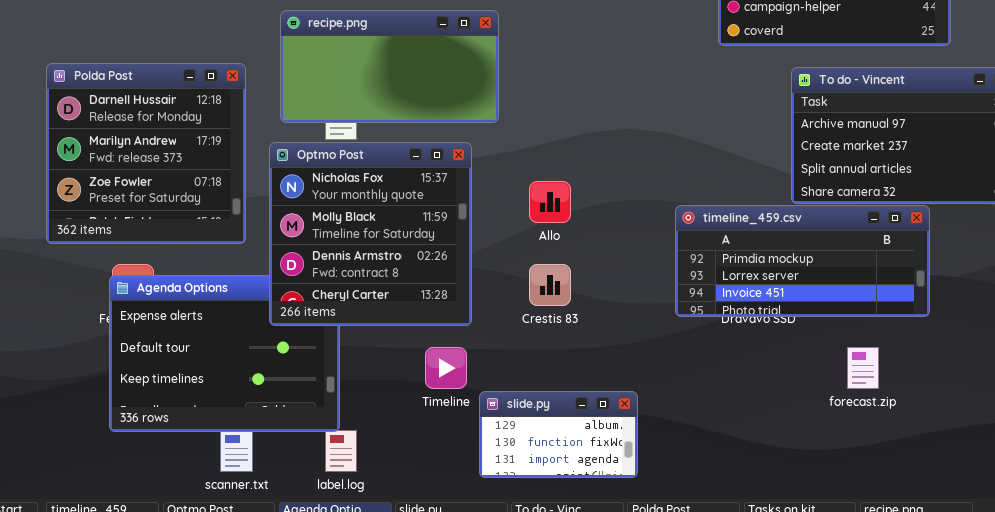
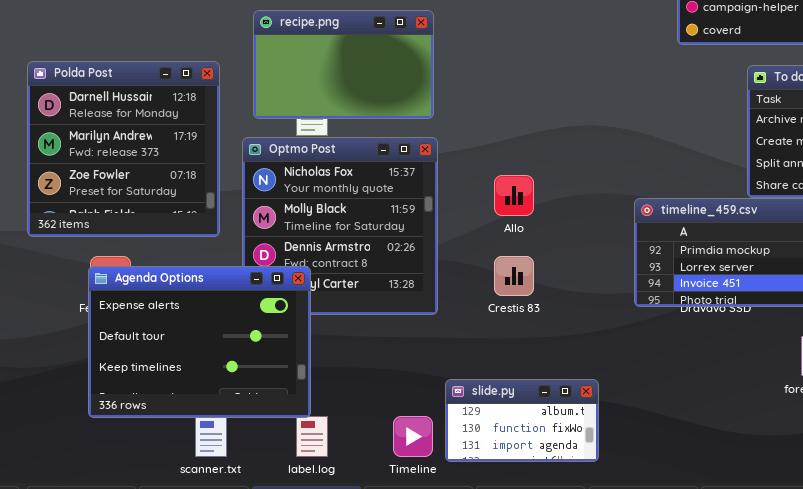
recipe.png: [280,10,499,123] -> [253,10,434,119], resized
Agenda Options: [109,275,340,432] -> [88,266,311,418], raised
Timeline: [425,347,467,389] -> [393,416,433,457], moved

